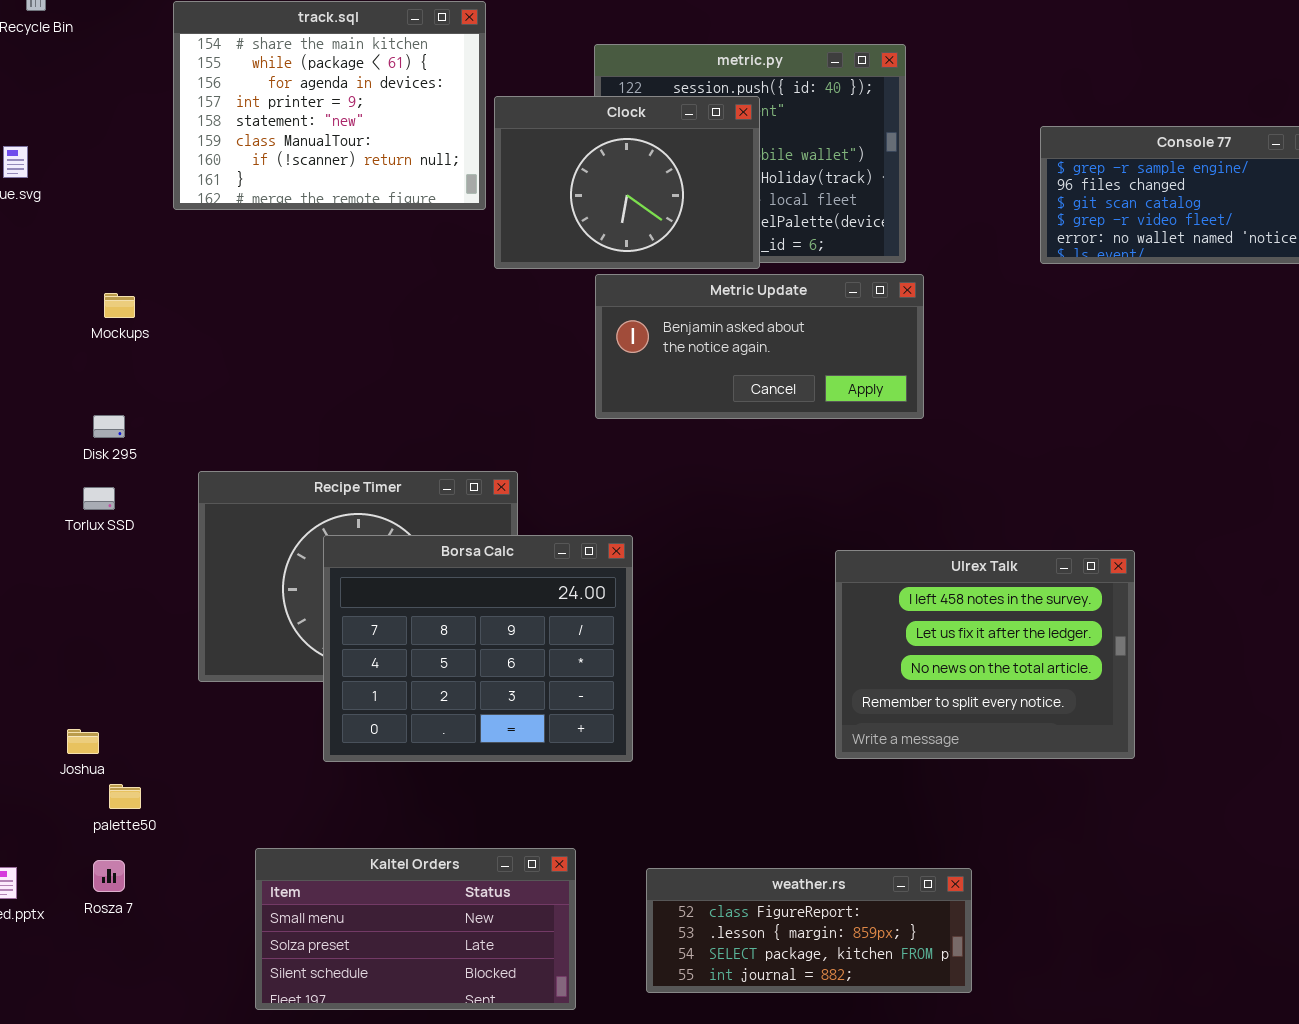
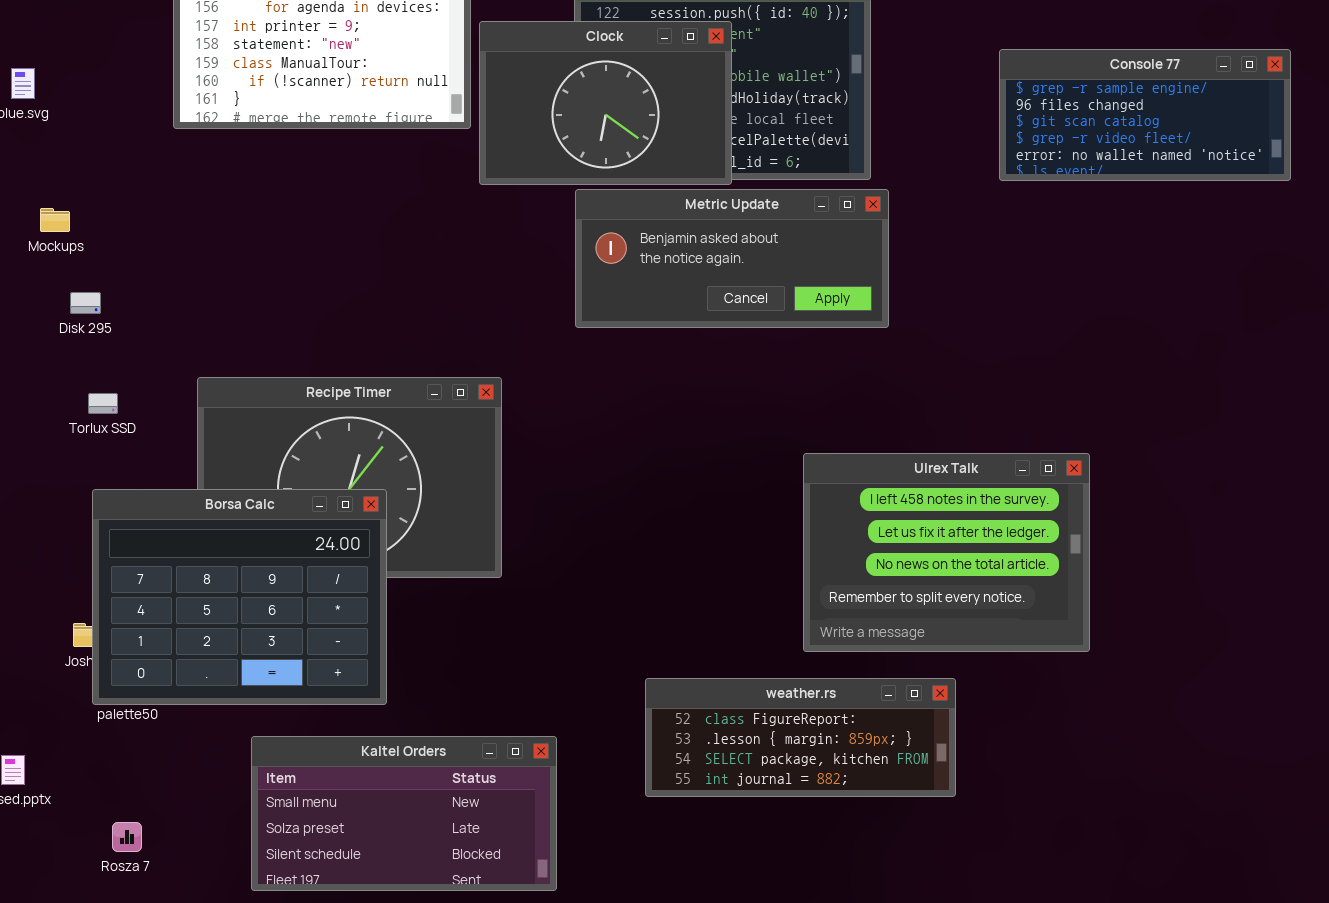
Mockups: [104,293,135,318] -> [40,208,70,232], moved
Disk 295: [93,415,125,438] -> [70,292,101,314], moved
Borsa Calc: [323,535,633,762] -> [92,489,387,705], moved
Rosza 7: [93,860,125,892] -> [112,822,142,852], moved
weather.rs: [646,868,972,993] -> [645,678,956,797], moved

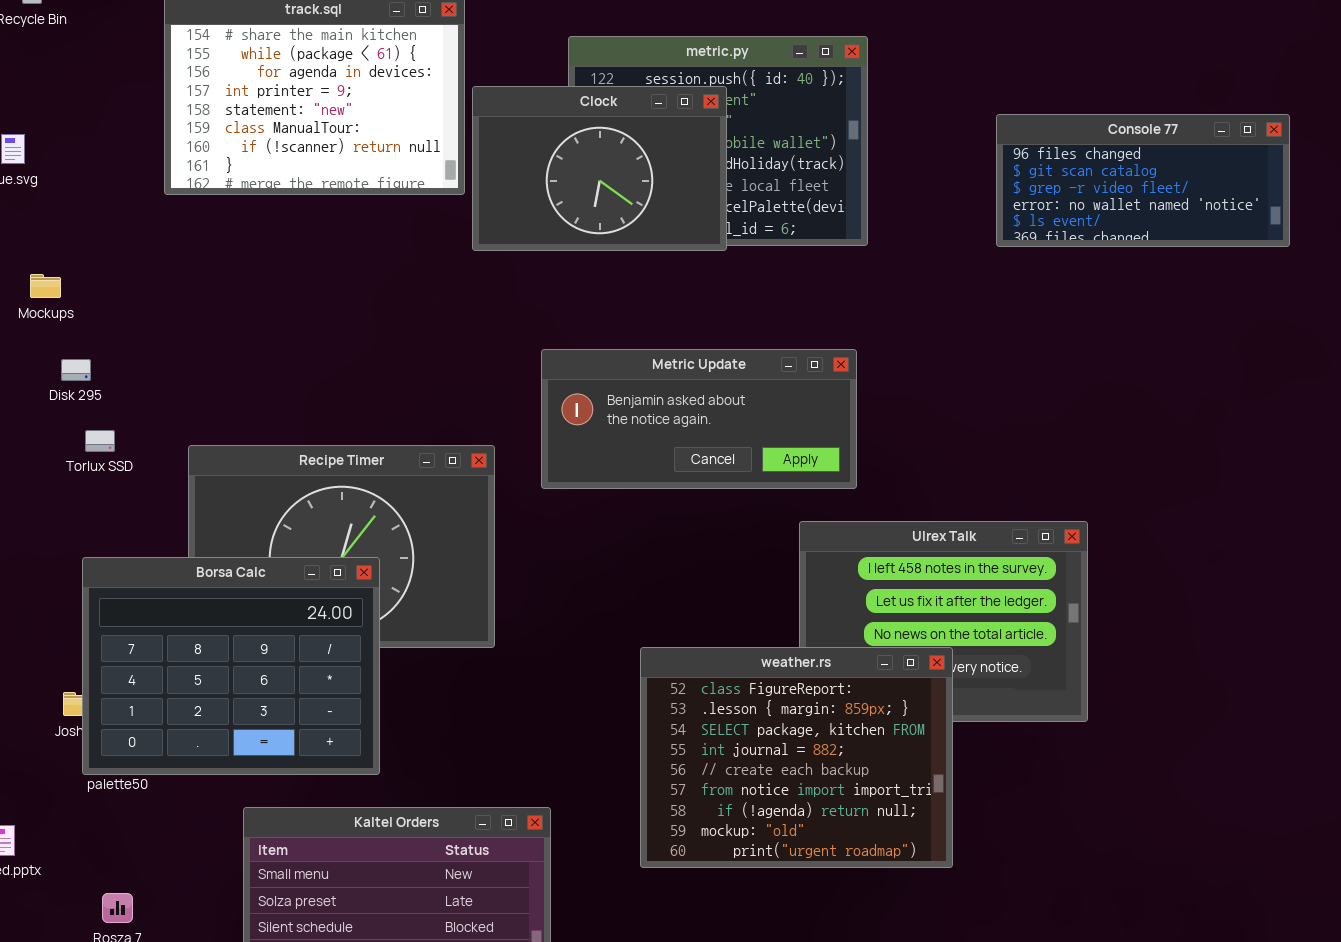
Console 77: [999,49,1291,181] -> [996,114,1290,247], scrolled down 1 row
Metric Update: [575,189,889,328] -> [541,349,857,489], moved
Torlux SSD: [88,393,118,414] -> [85,430,115,452], moved
weather.rs: [645,678,956,797] -> [640,647,953,868], resized

